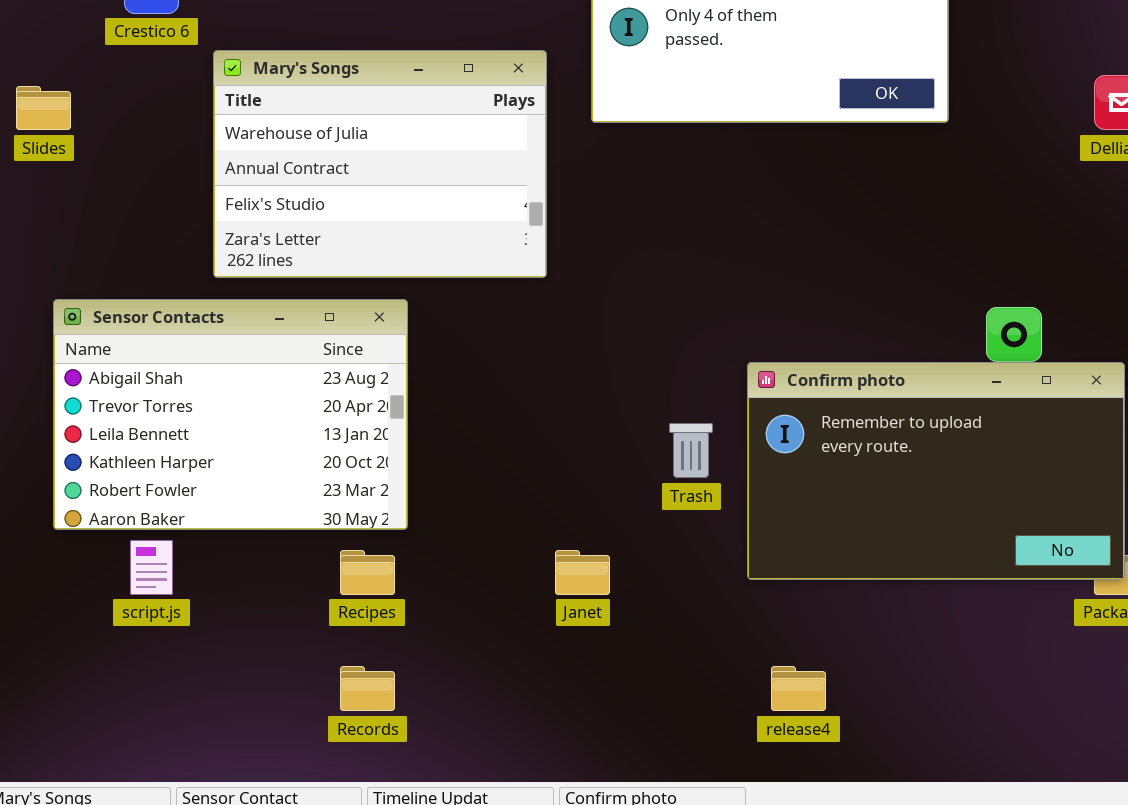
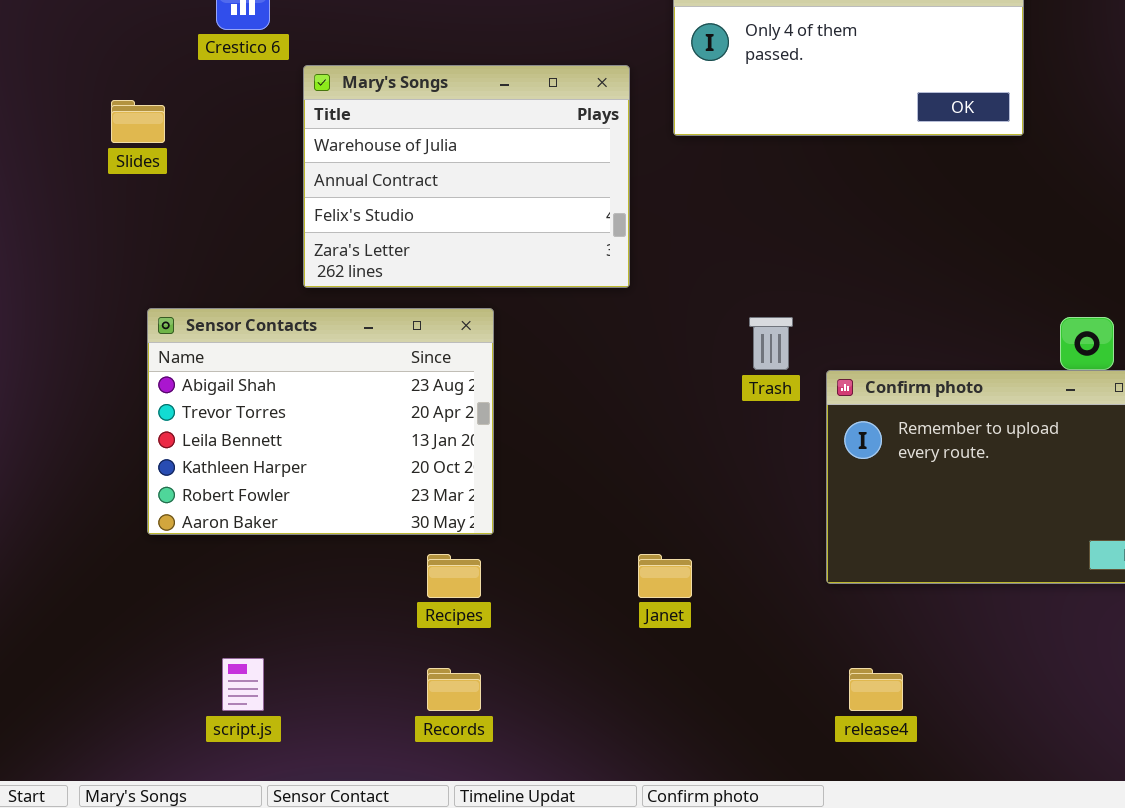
Trash: [669,423,713,478] -> [749,317,793,370], moved
script.js: [130,540,173,595] -> [222,658,264,711], moved

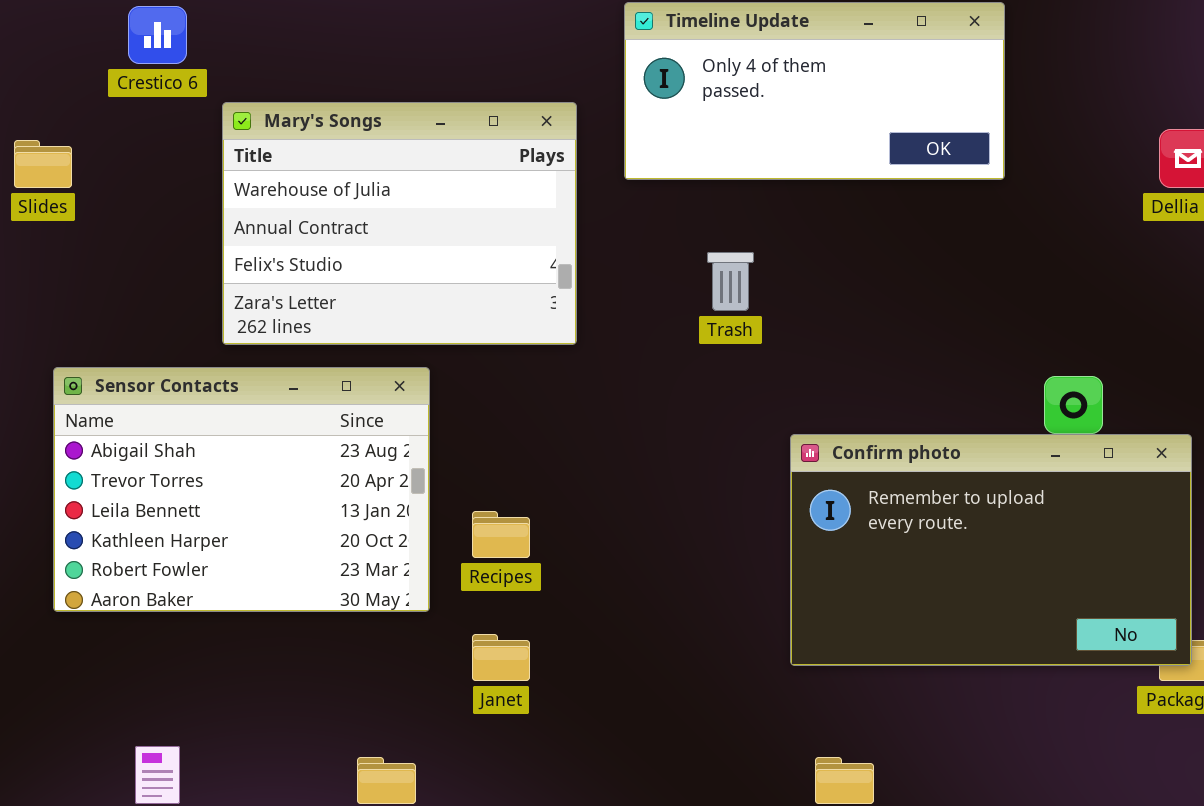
Trash: [749,317,793,370] -> [707,252,754,311], moved
Recipes: [427,554,481,598] -> [472,511,530,558], moved
Janet: [638,554,692,598] -> [472,634,530,681], moved

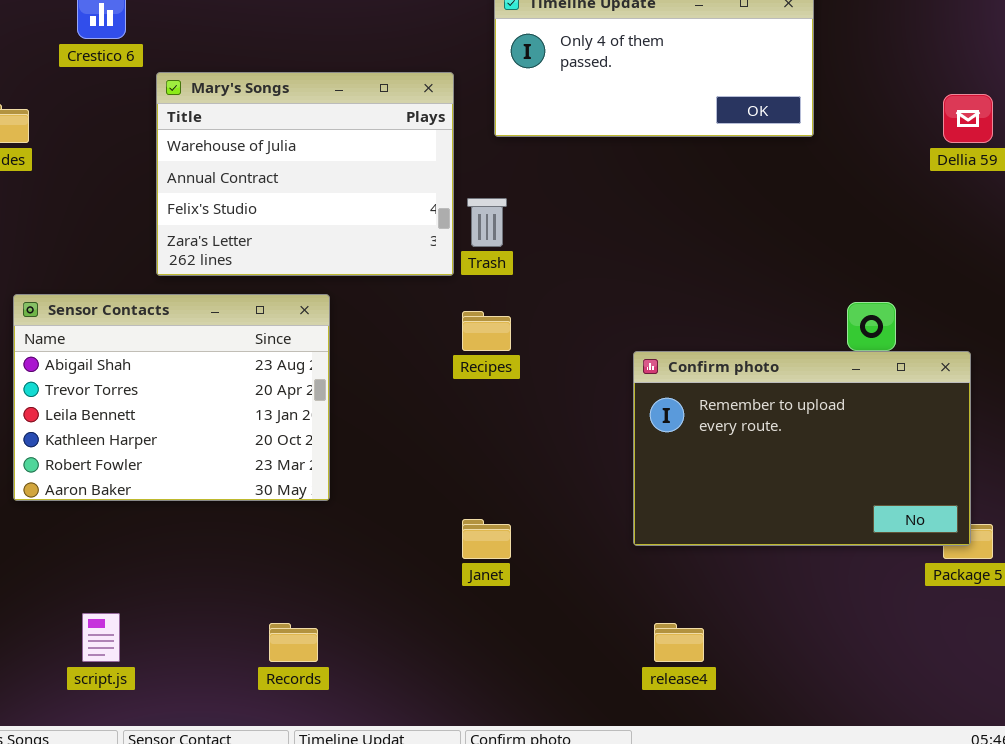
Trash: [707,252,754,311] -> [467,198,507,247], moved
Recipes: [472,511,530,558] -> [462,311,511,351], moved
Janet: [472,634,530,681] -> [462,519,511,559], moved

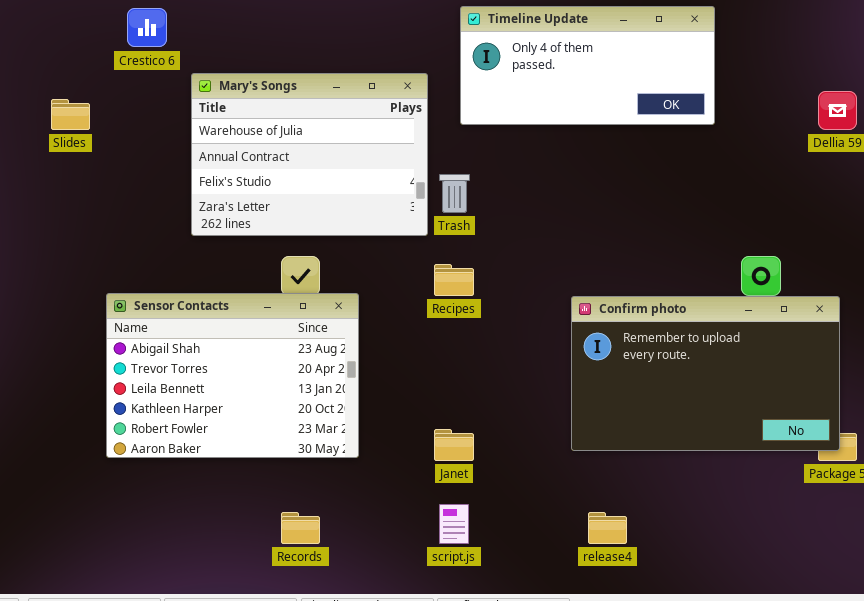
Sensor Contacts: [13,294,330,501] -> [106,293,359,458], moved
script.js: [82,613,120,662] -> [439,504,469,544], moved

